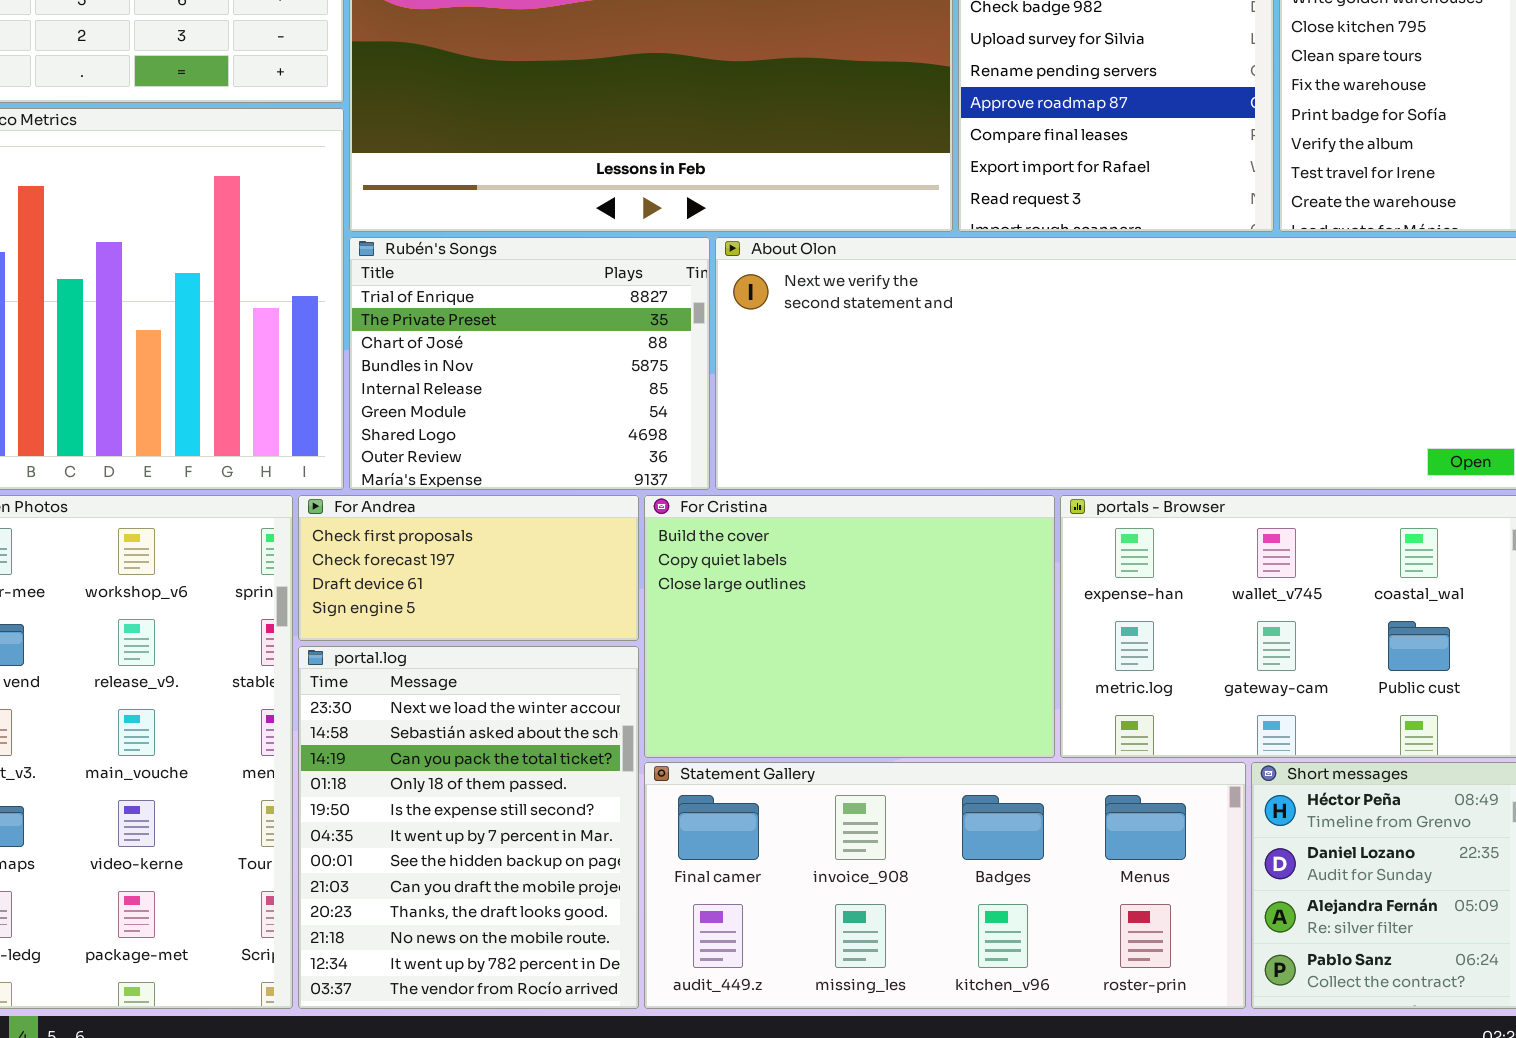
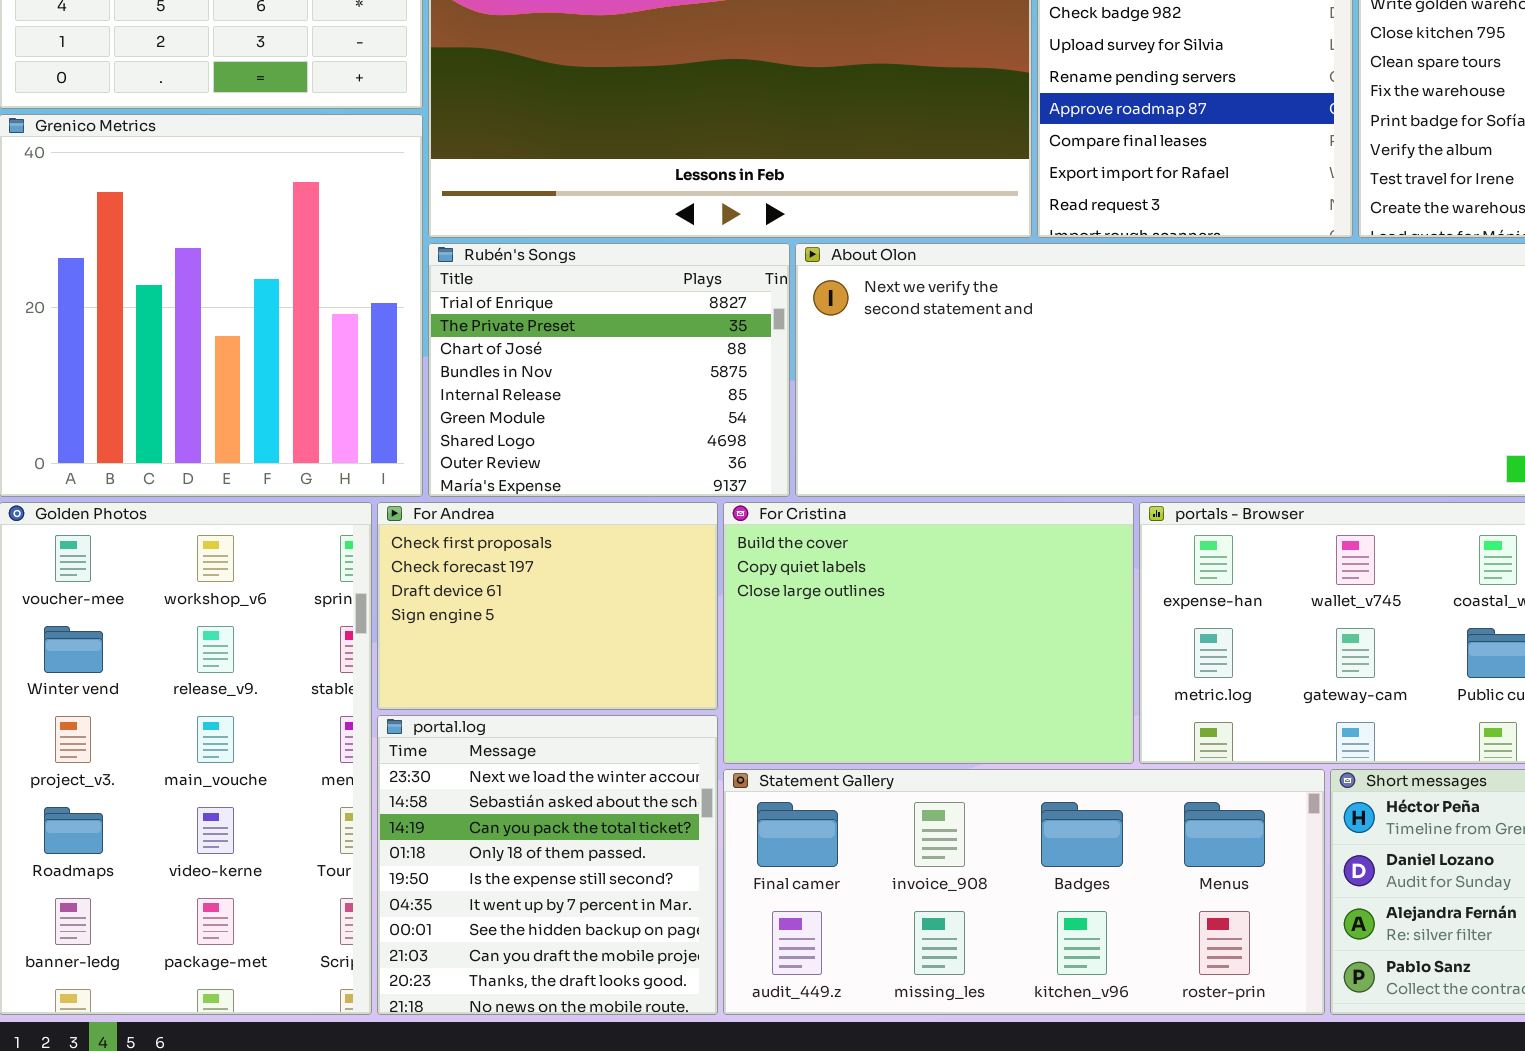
For Andrea: [298,495,639,641] -> [377,502,718,710], resized
portal.log: [298,646,639,1009] -> [377,715,718,1015], resized

